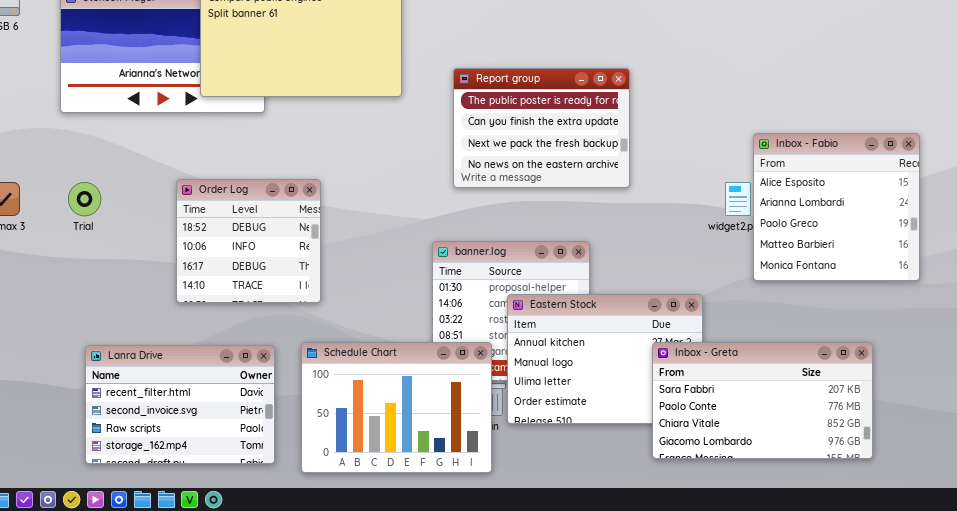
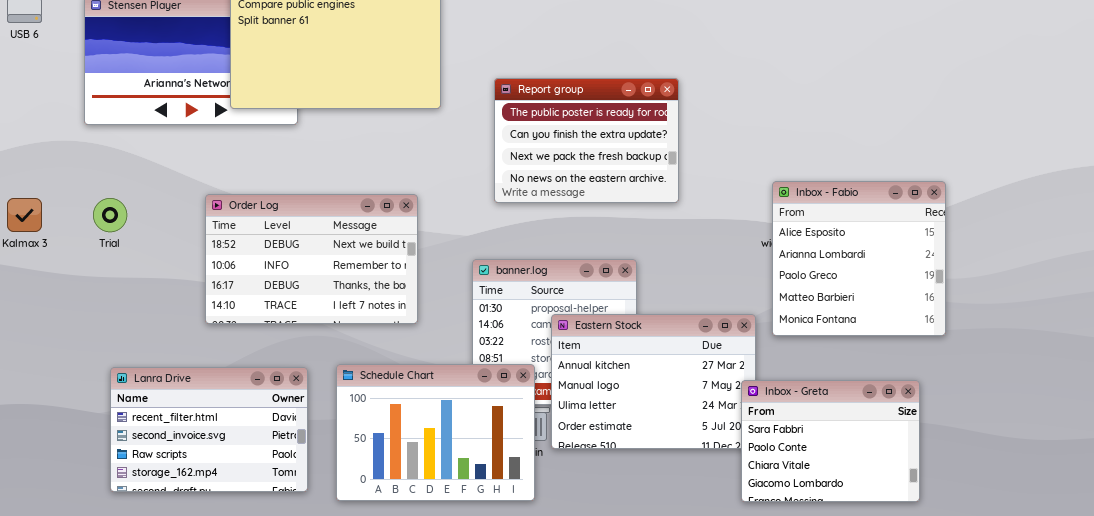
Inbox - Fabio: [753,133,920,281] -> [772,181,946,336], moved
Order Log: [176,179,321,303] -> [205,194,418,324], resized
Inbox - Greta: [652,342,873,459] -> [741,380,920,502], moved, resized

